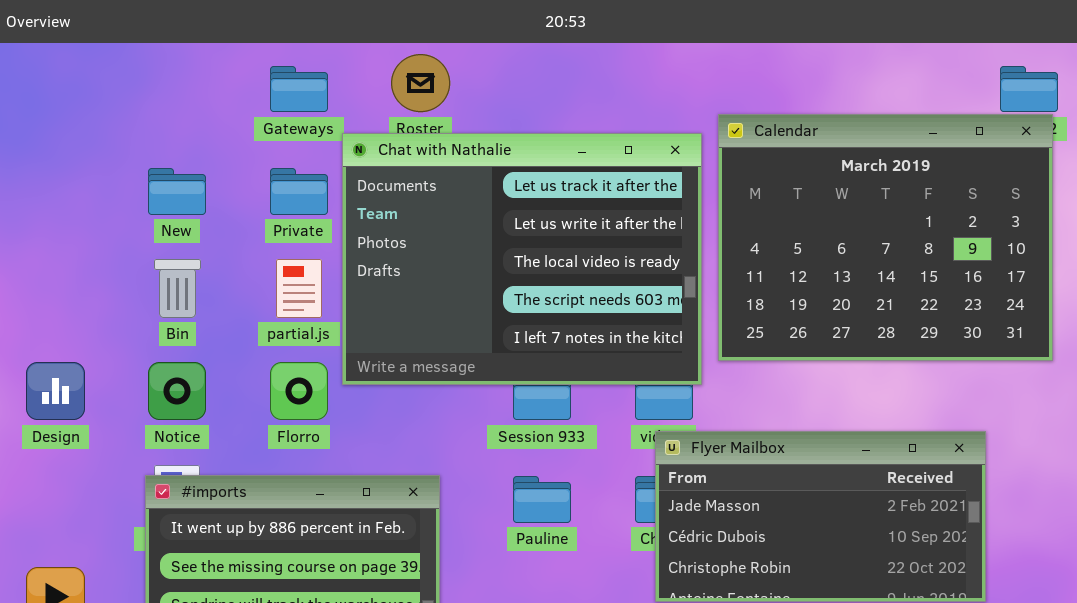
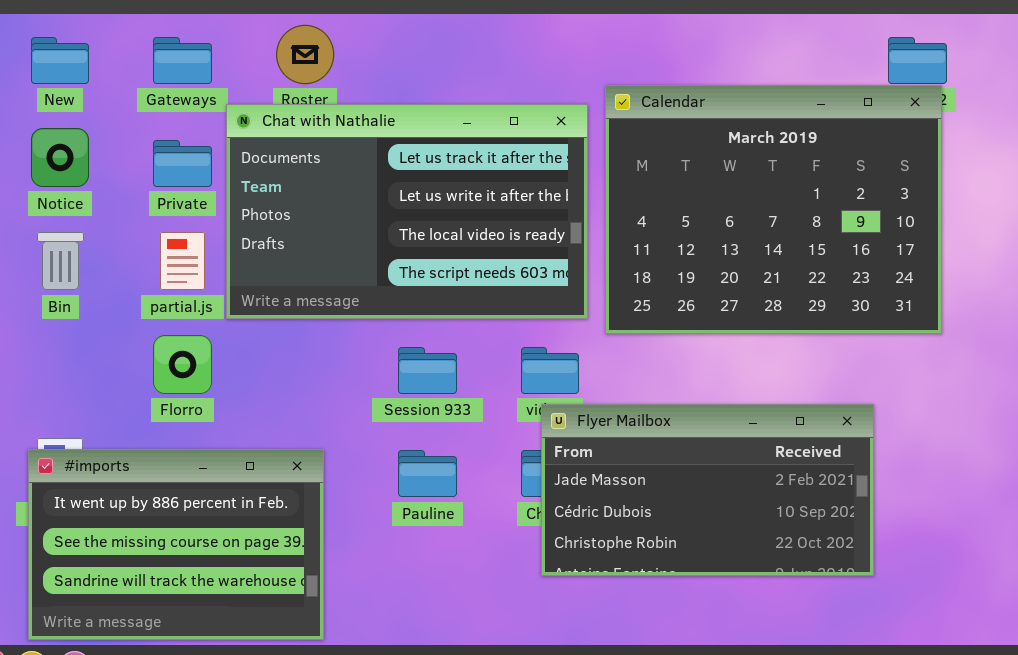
Chat with Nathalie: [342,133,702,385] -> [226,104,588,319], resized
New: [148,168,206,215] -> [31,37,89,84], moved
Notice: [148,362,206,420] -> [31,128,89,187], moved

